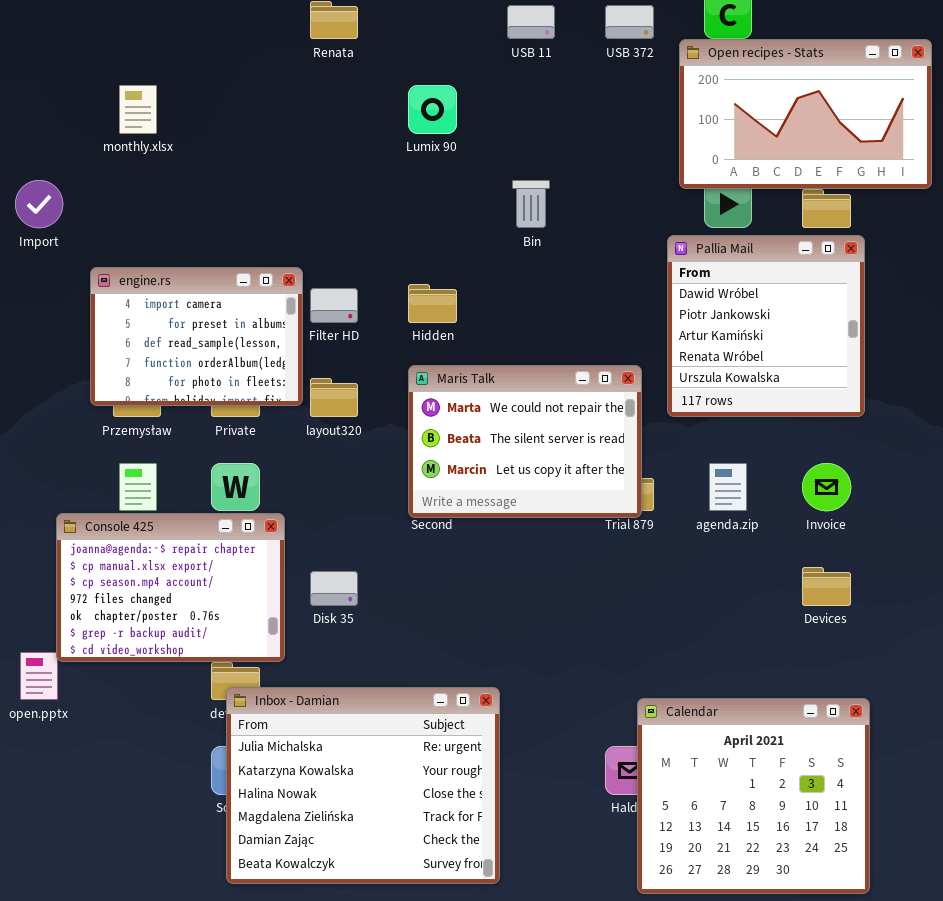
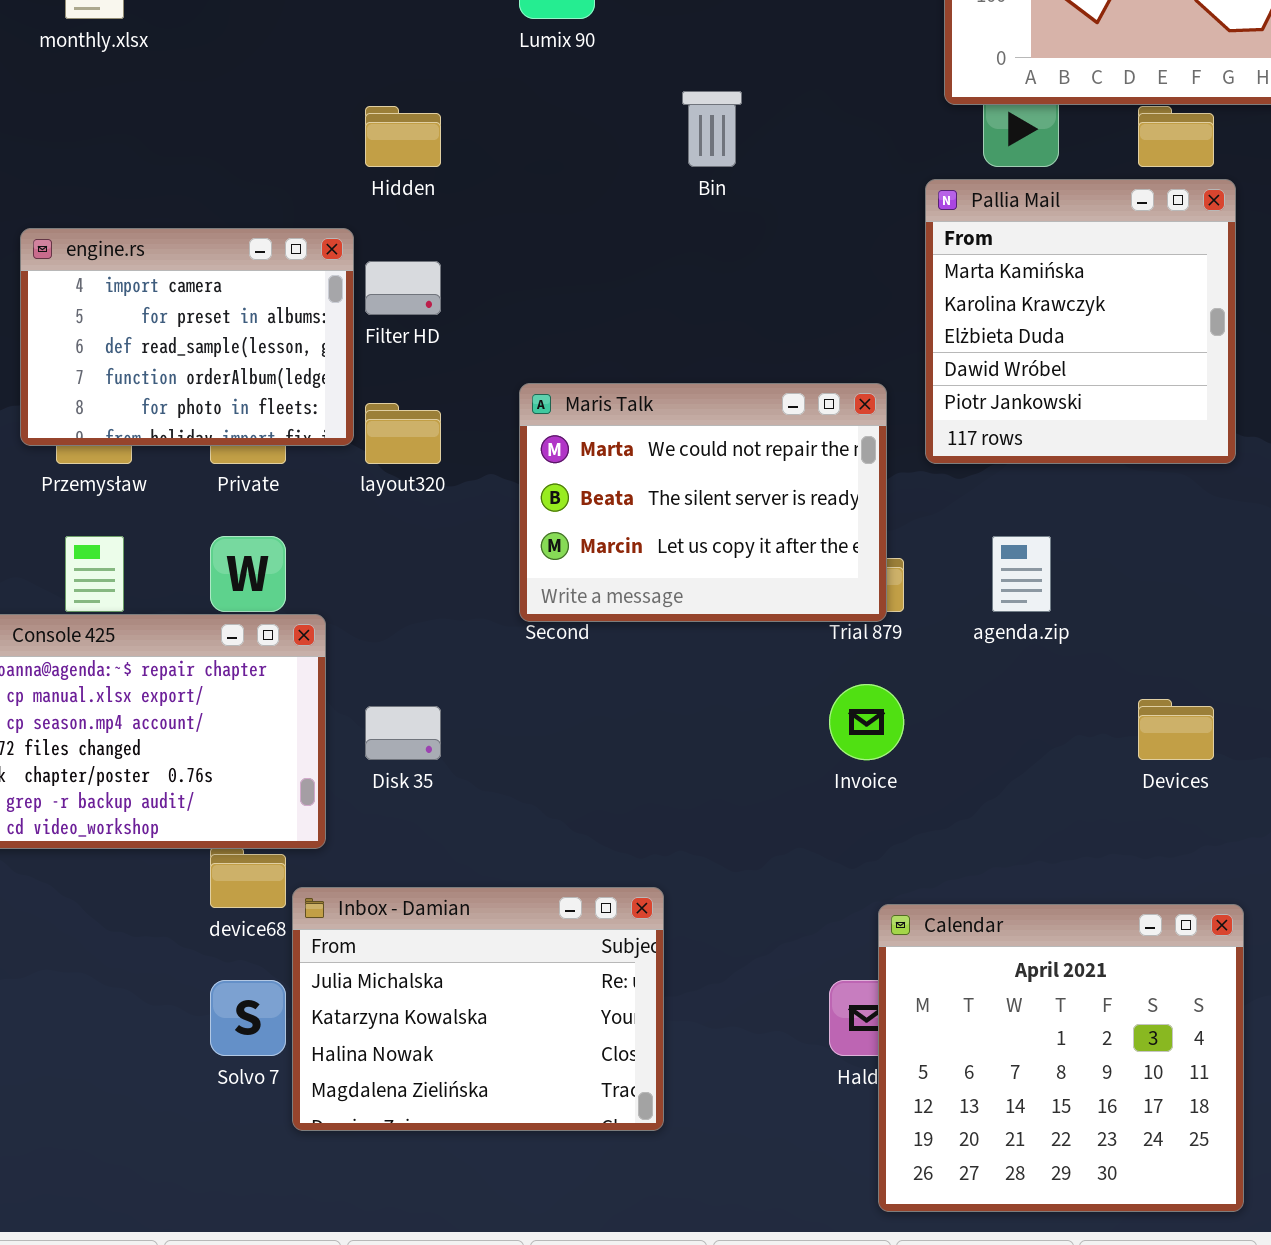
Pallia Mail: [667,235,865,417] -> [925,179,1236,464], scrolled up 3 rows
Hidden: [408,284,457,323] -> [365,106,441,167], moved
Invoice: [802,463,851,511] -> [829,684,904,760], moved
Inbox - Damian: [226,687,500,884] -> [292,887,664,1131], resized

